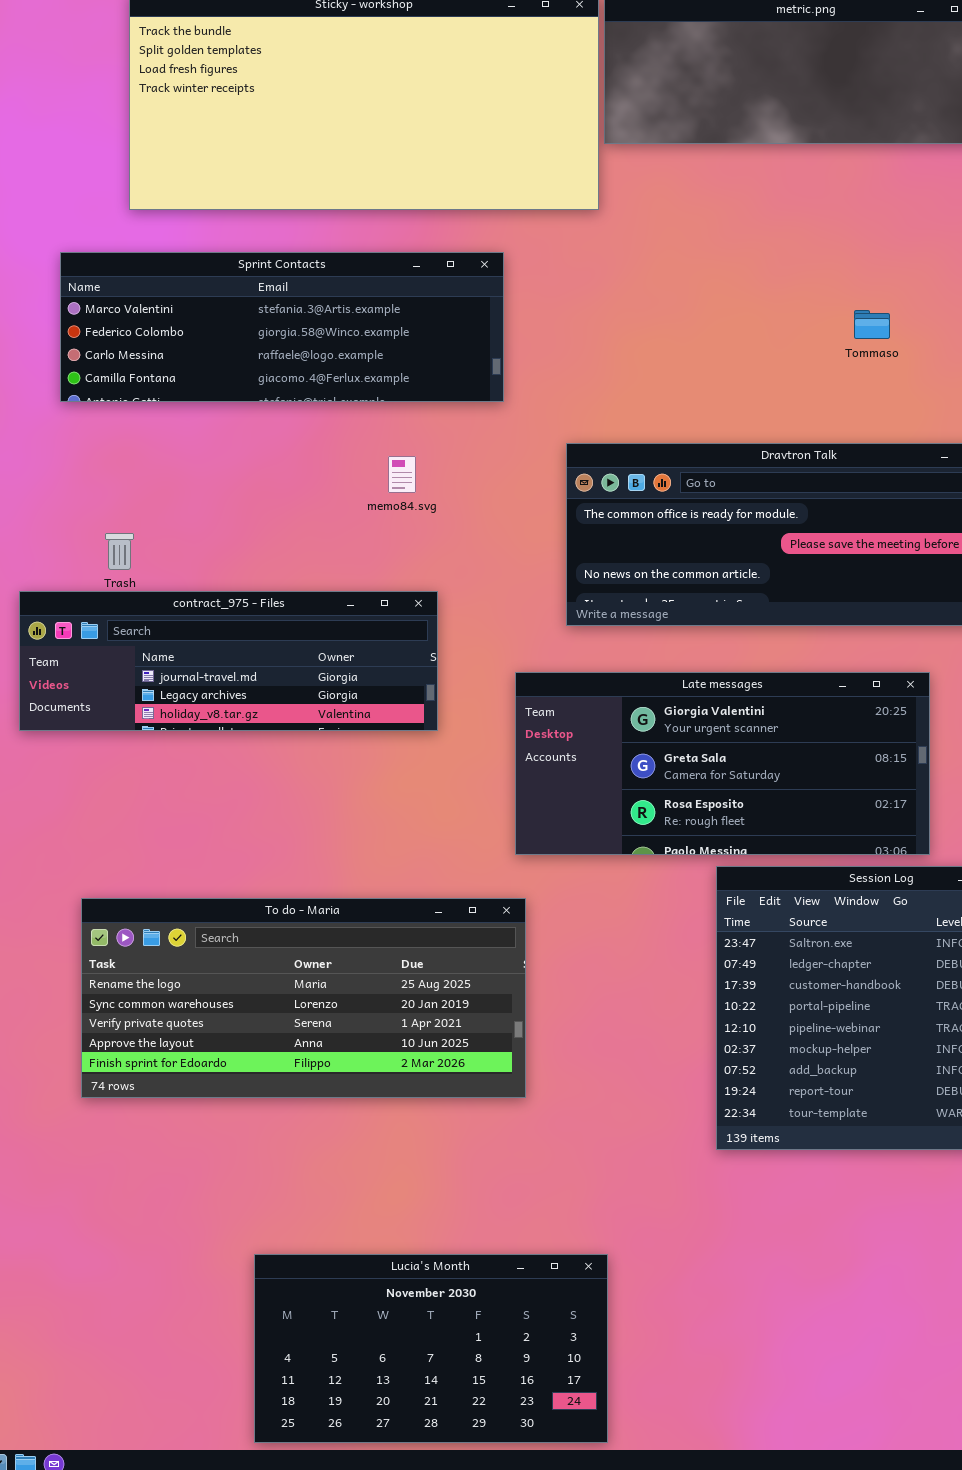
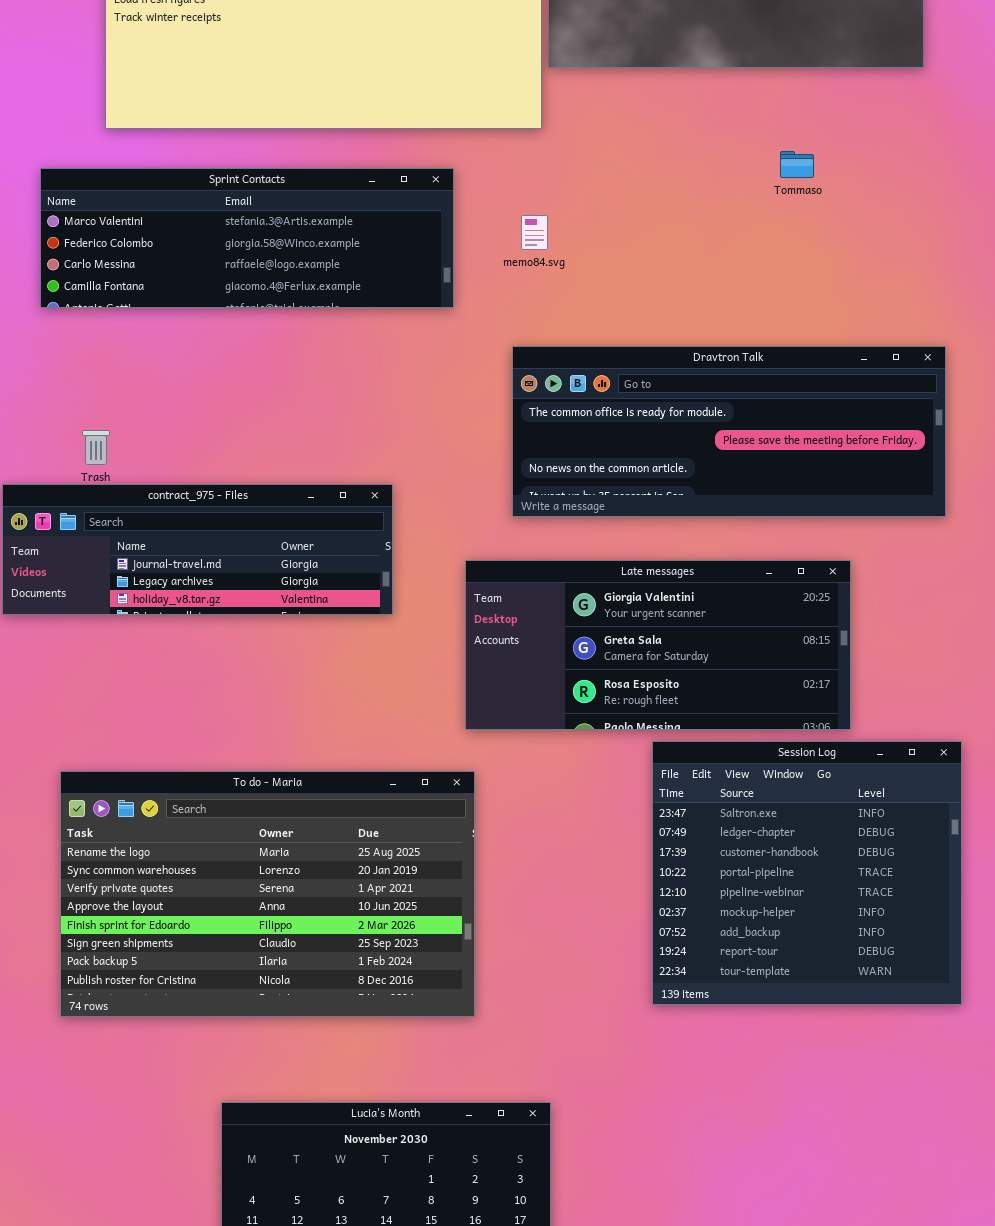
Tommaso: [854,310,890,339] -> [780,151,814,178], moved
memo84.svg: [388,456,416,493] -> [521,215,548,250], moved
To do - Maria: [81,898,526,1098] -> [60,771,475,1017], resized

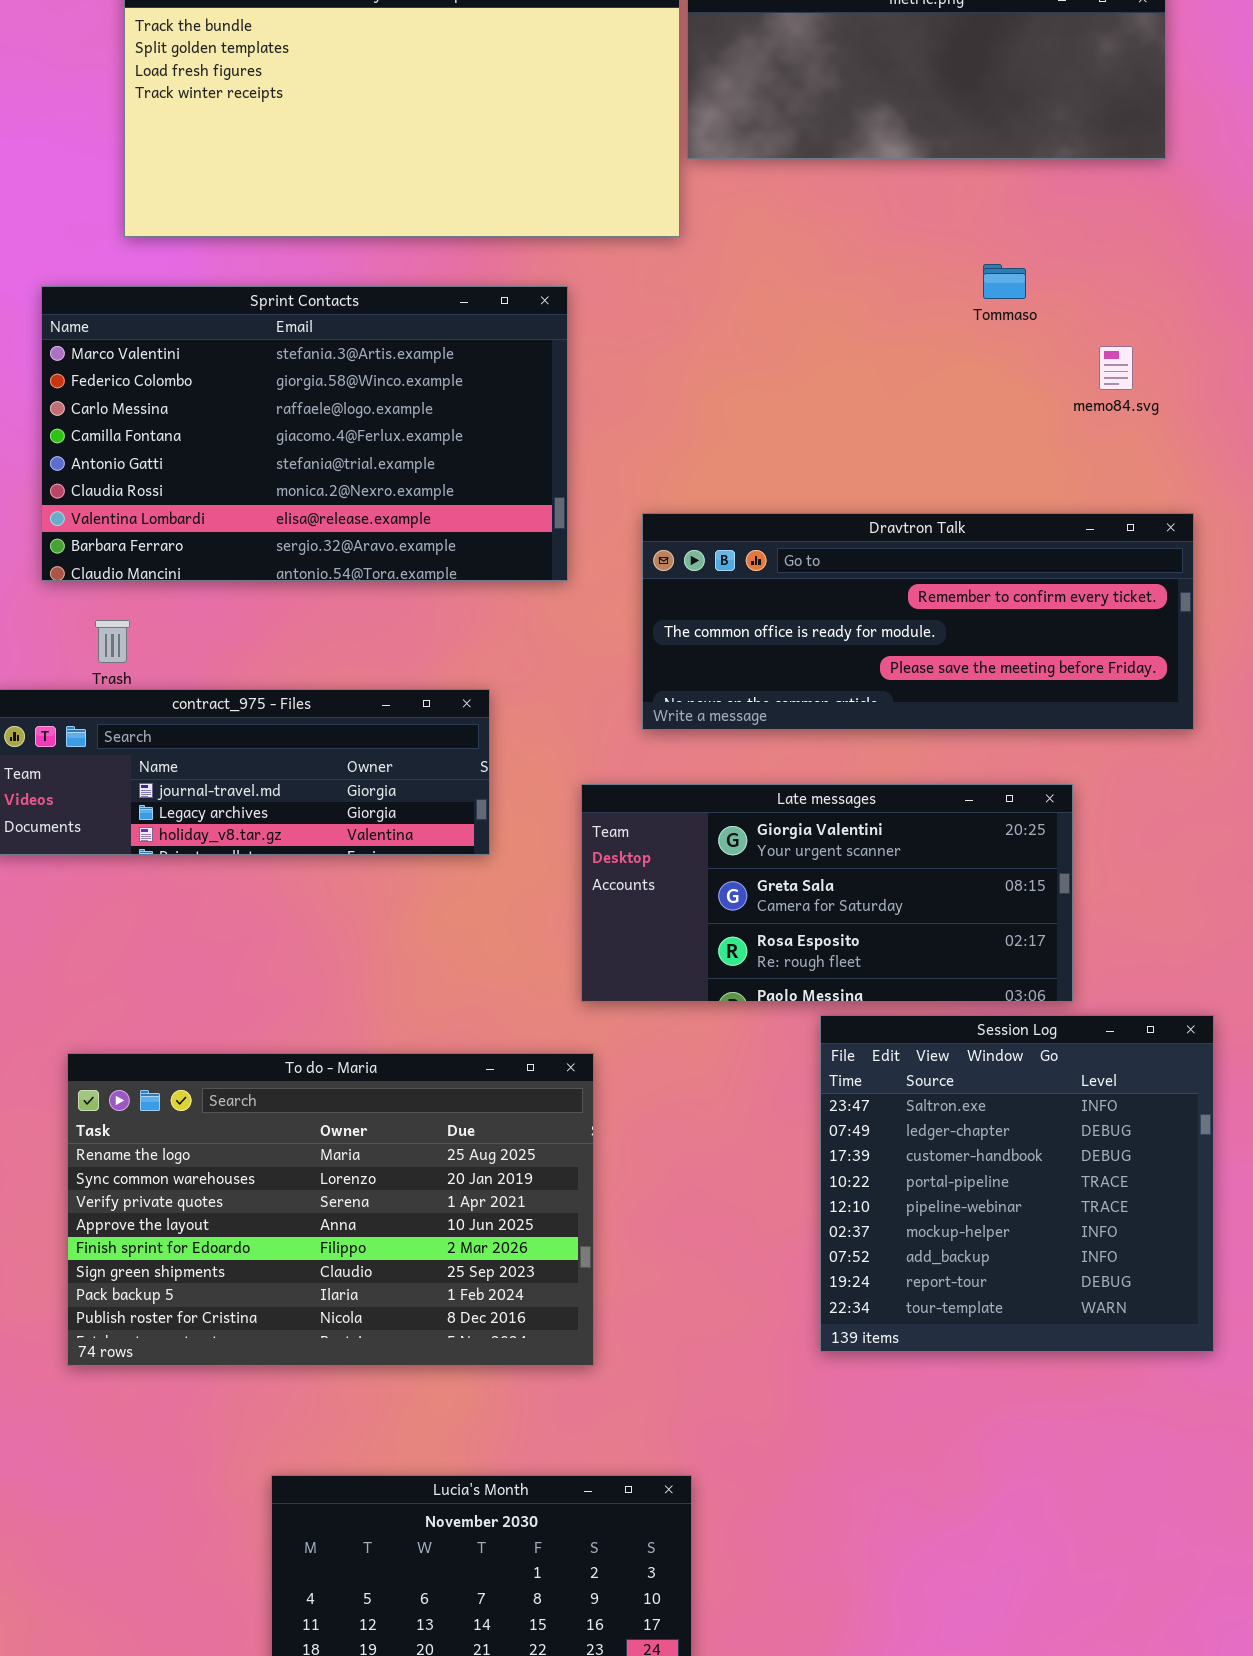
Sprint Contacts: [40,168,454,308] -> [41,286,568,581], resized
memo84.svg: [521,215,548,250] -> [1099,346,1133,390], moved
Dravtron Talk: [512,346,946,517] -> [642,513,1194,730], scrolled up 1 row

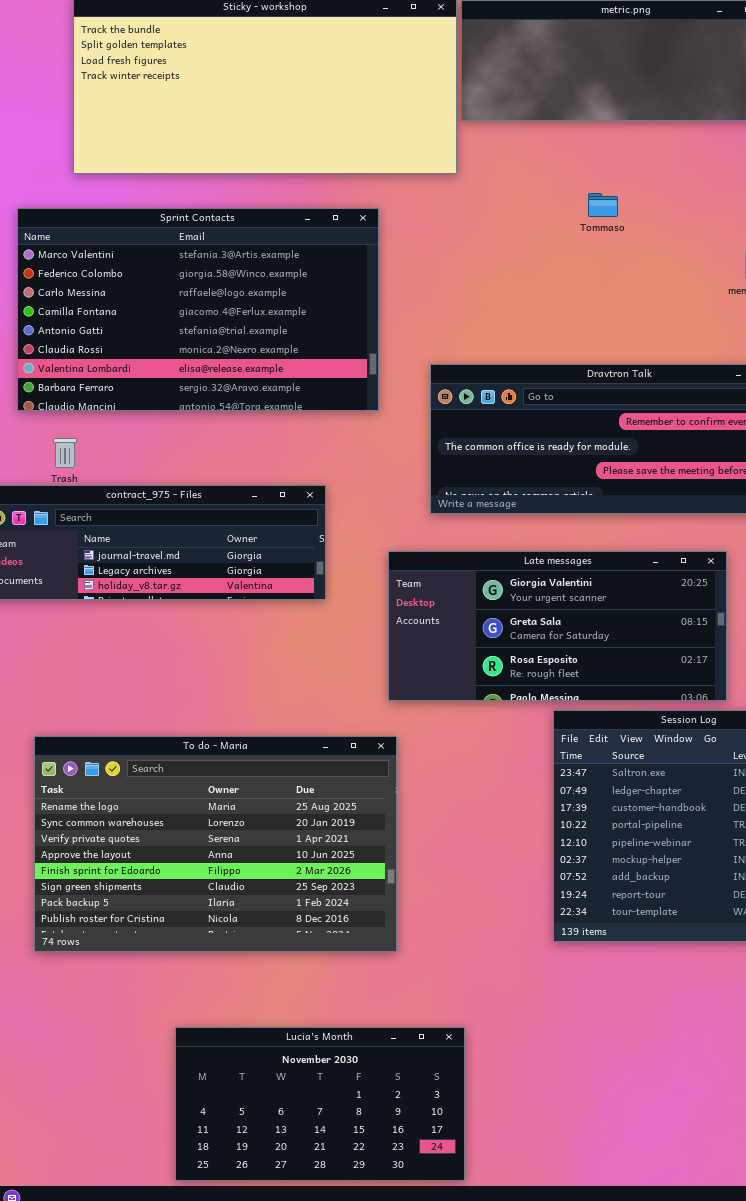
Tommaso: [983,264,1026,299] -> [588,193,618,217], moved

